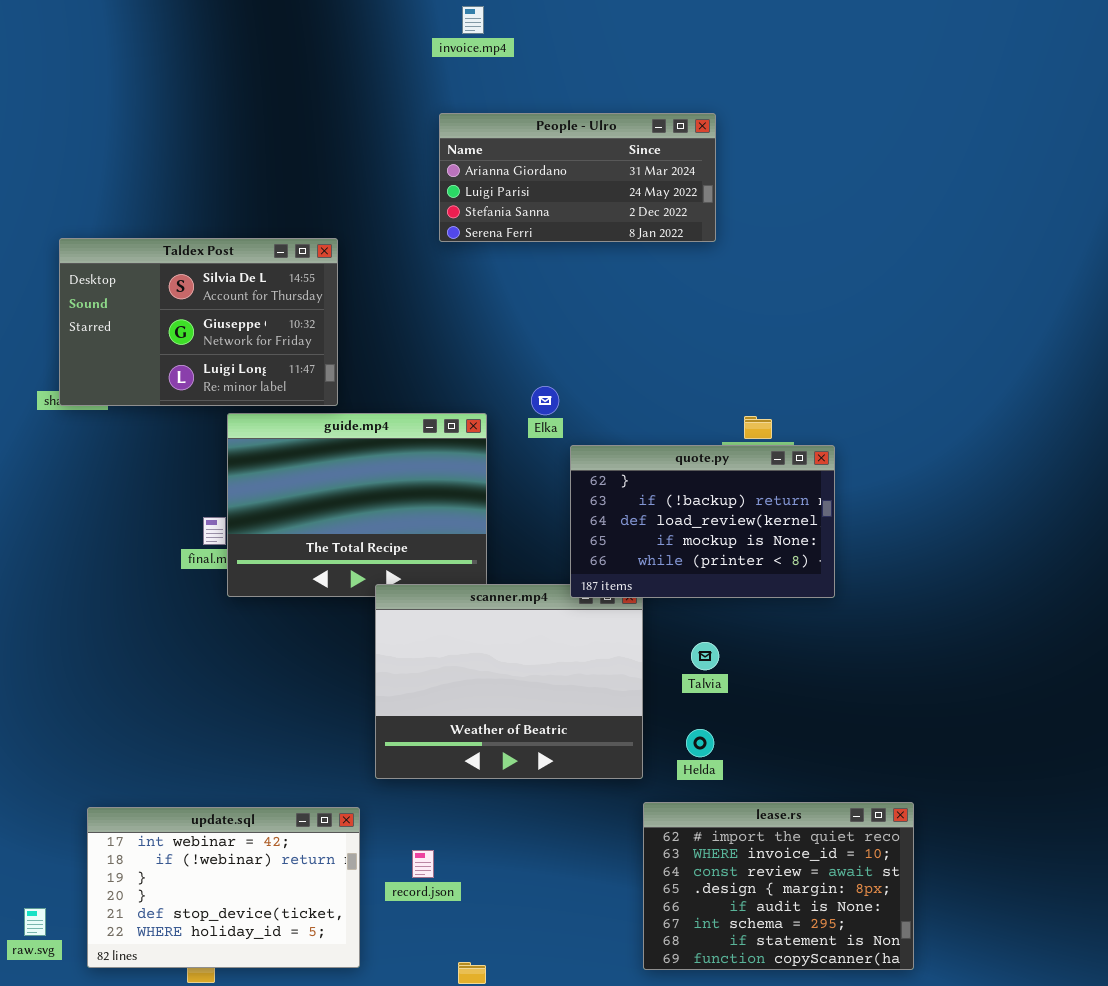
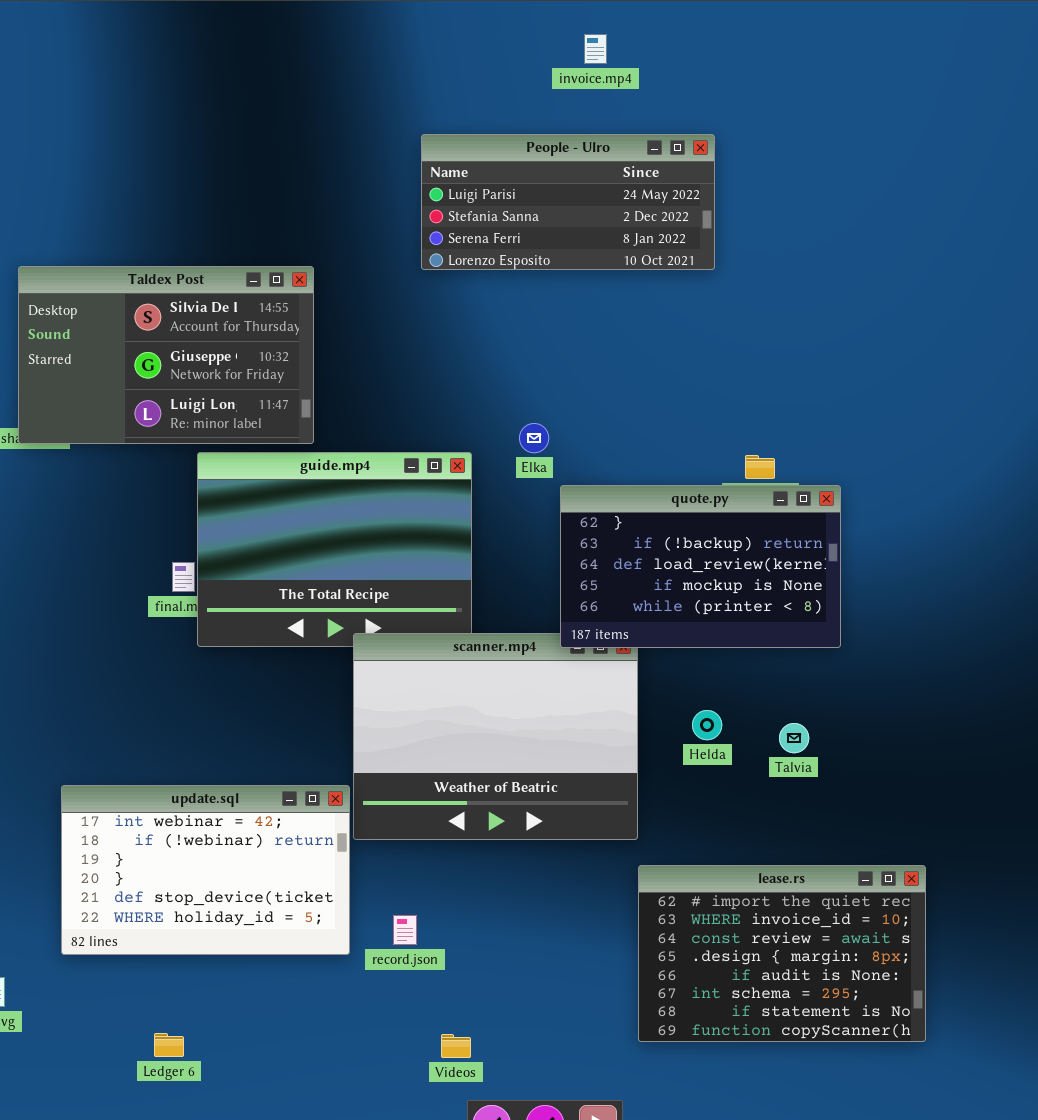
invoice.mp4: [462,6,484,34] -> [584,34,607,64], moved
People - Ulro: [439,113,716,242] -> [421,134,715,270], scrolled down 1 row
Talvia: [691,642,719,670] -> [779,723,809,753], moved
Helda: [686,729,714,757] -> [692,710,722,740], moved
update.sql: [87,807,360,968] -> [61,785,350,955], moved

